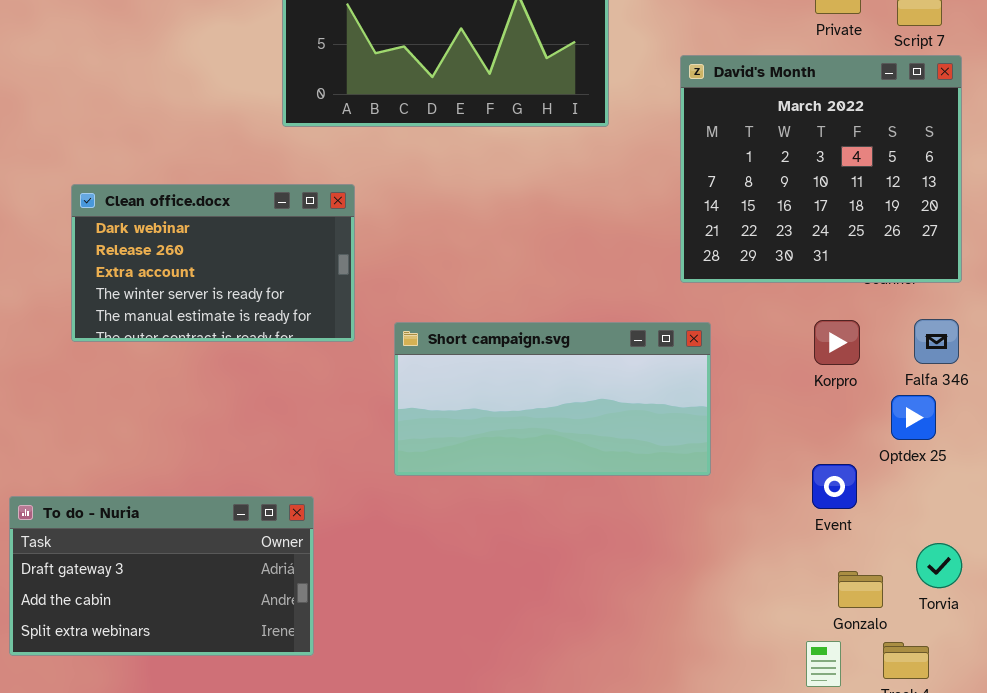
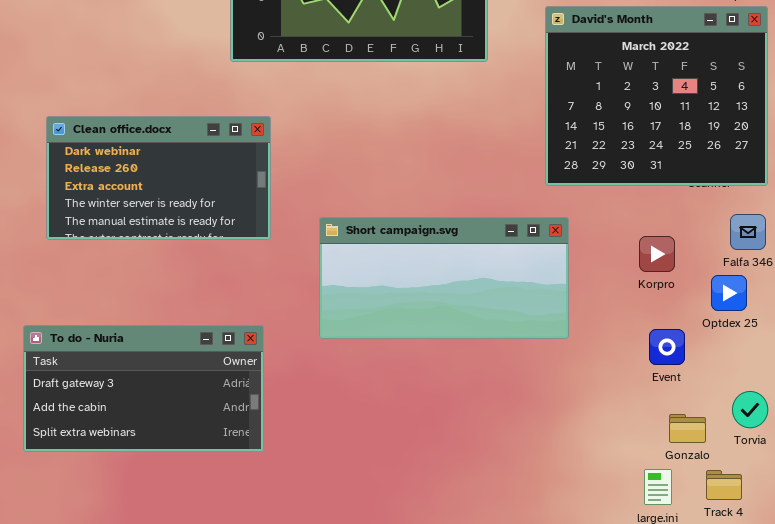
Clean office.docx: [71,184,355,342] -> [46,116,271,240], moved
Korpro: [814,320,860,365] -> [639,236,675,272], moved
To do - Nuria: [9,496,314,656] -> [23,325,264,452], moved

